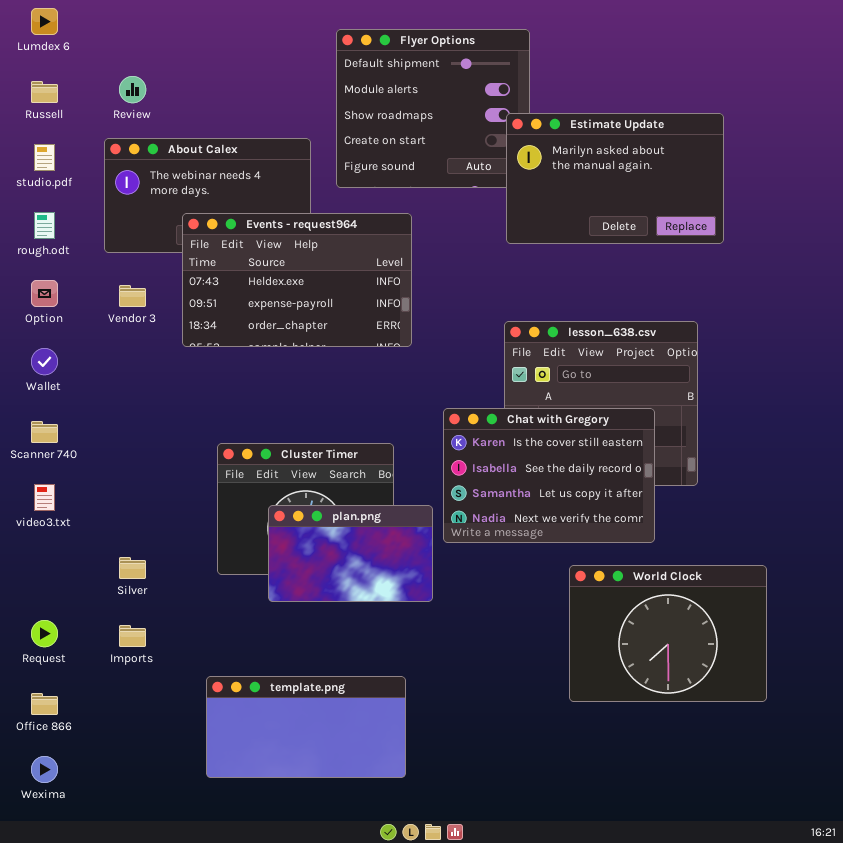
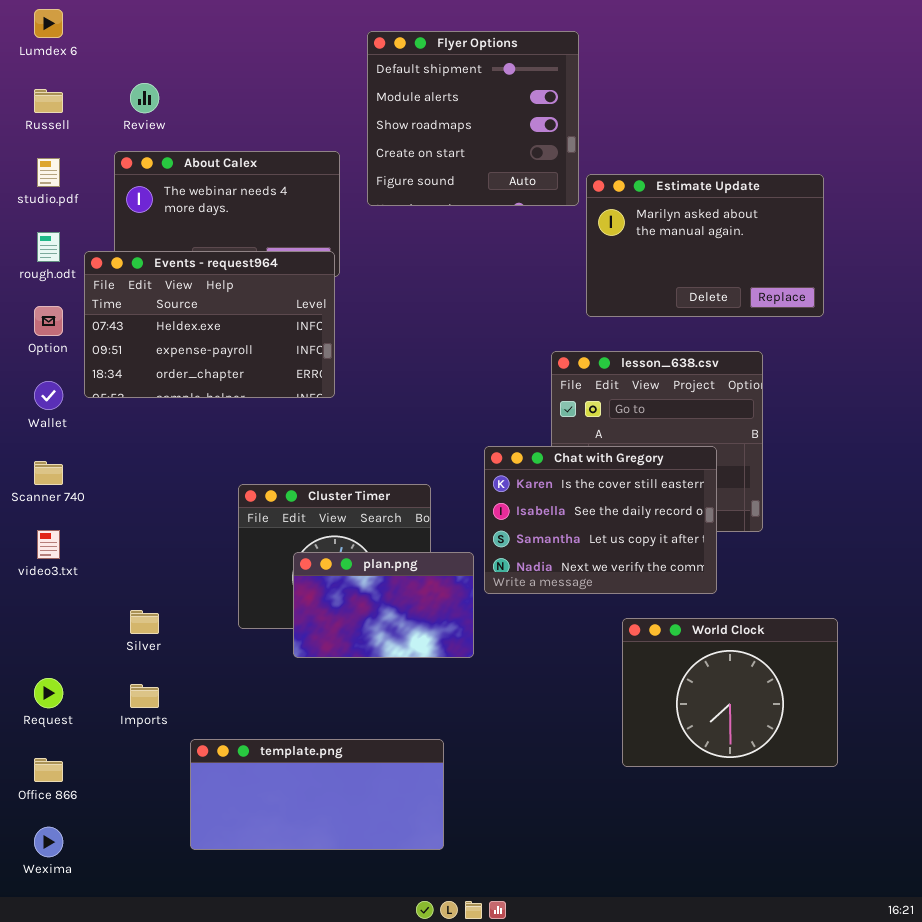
Estimate Update: [506,113,724,244] -> [586,174,824,317], moved
Events - request964: [182,213,412,347] -> [84,251,335,398], moved
template.png: [206,676,406,778] -> [190,739,444,850], resized

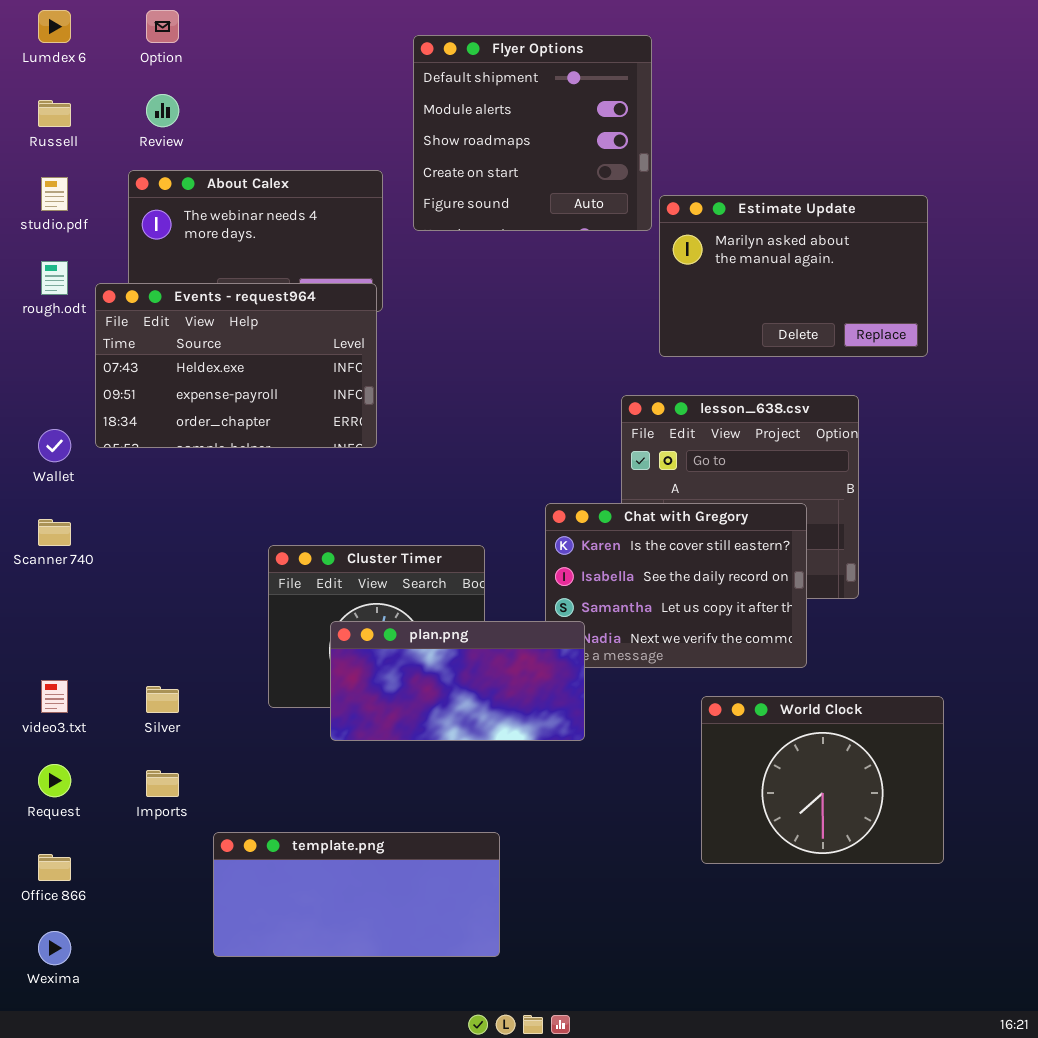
Option: [34,306,63,336] -> [146,10,179,43], moved
video3.txt: [37,530,60,559] -> [41,680,68,713], moved
plan.png: [293,552,474,658] -> [330,621,585,741], resized

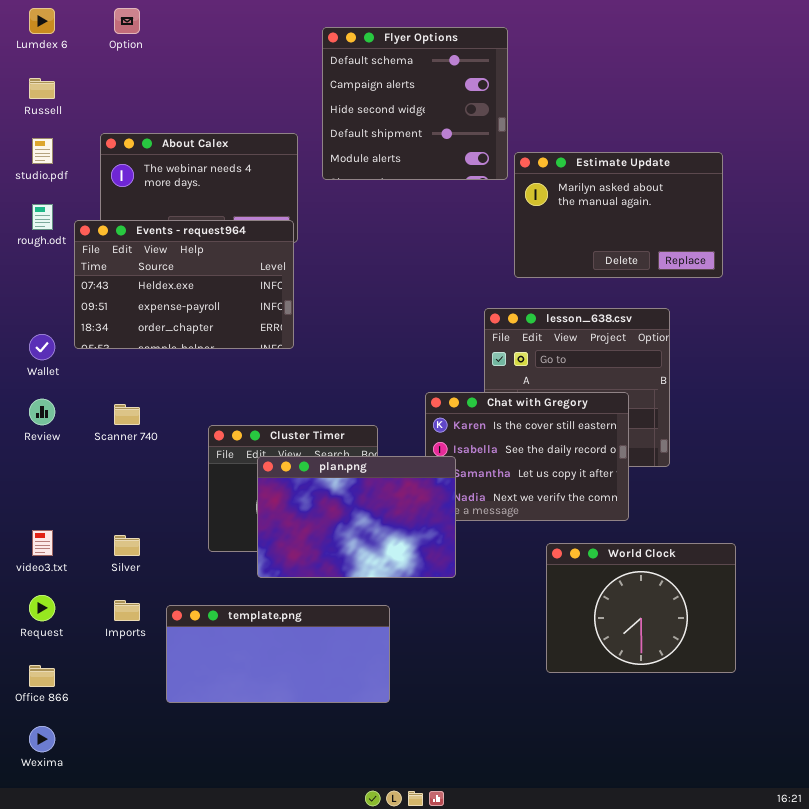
Flyer Options: [413,35,652,231] -> [322,27,508,180], scrolled up 3 rows
Review: [146,94,179,127] -> [29,399,55,425], moved
Scanner 740: [38,519,71,546] -> [114,404,140,425], moved
plan.png: [330,621,585,741] -> [257,456,456,578], resized
template.png: [213,832,500,957] -> [166,605,390,703], moved

